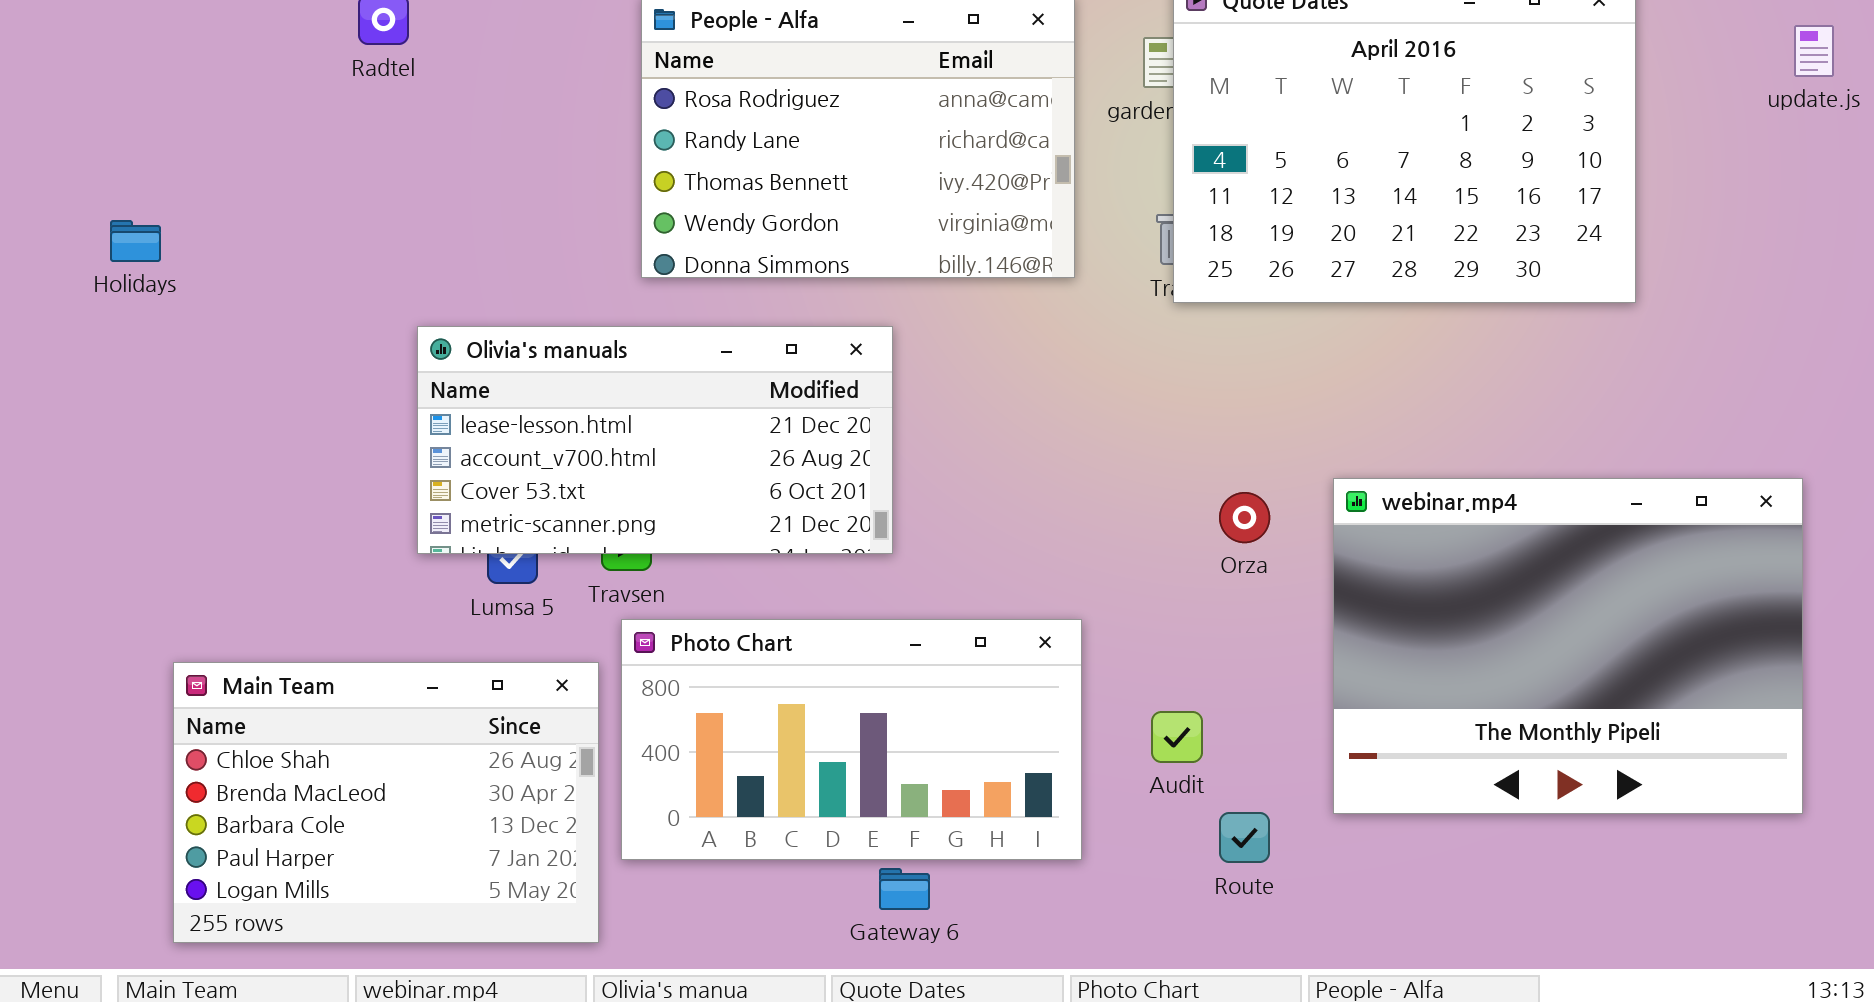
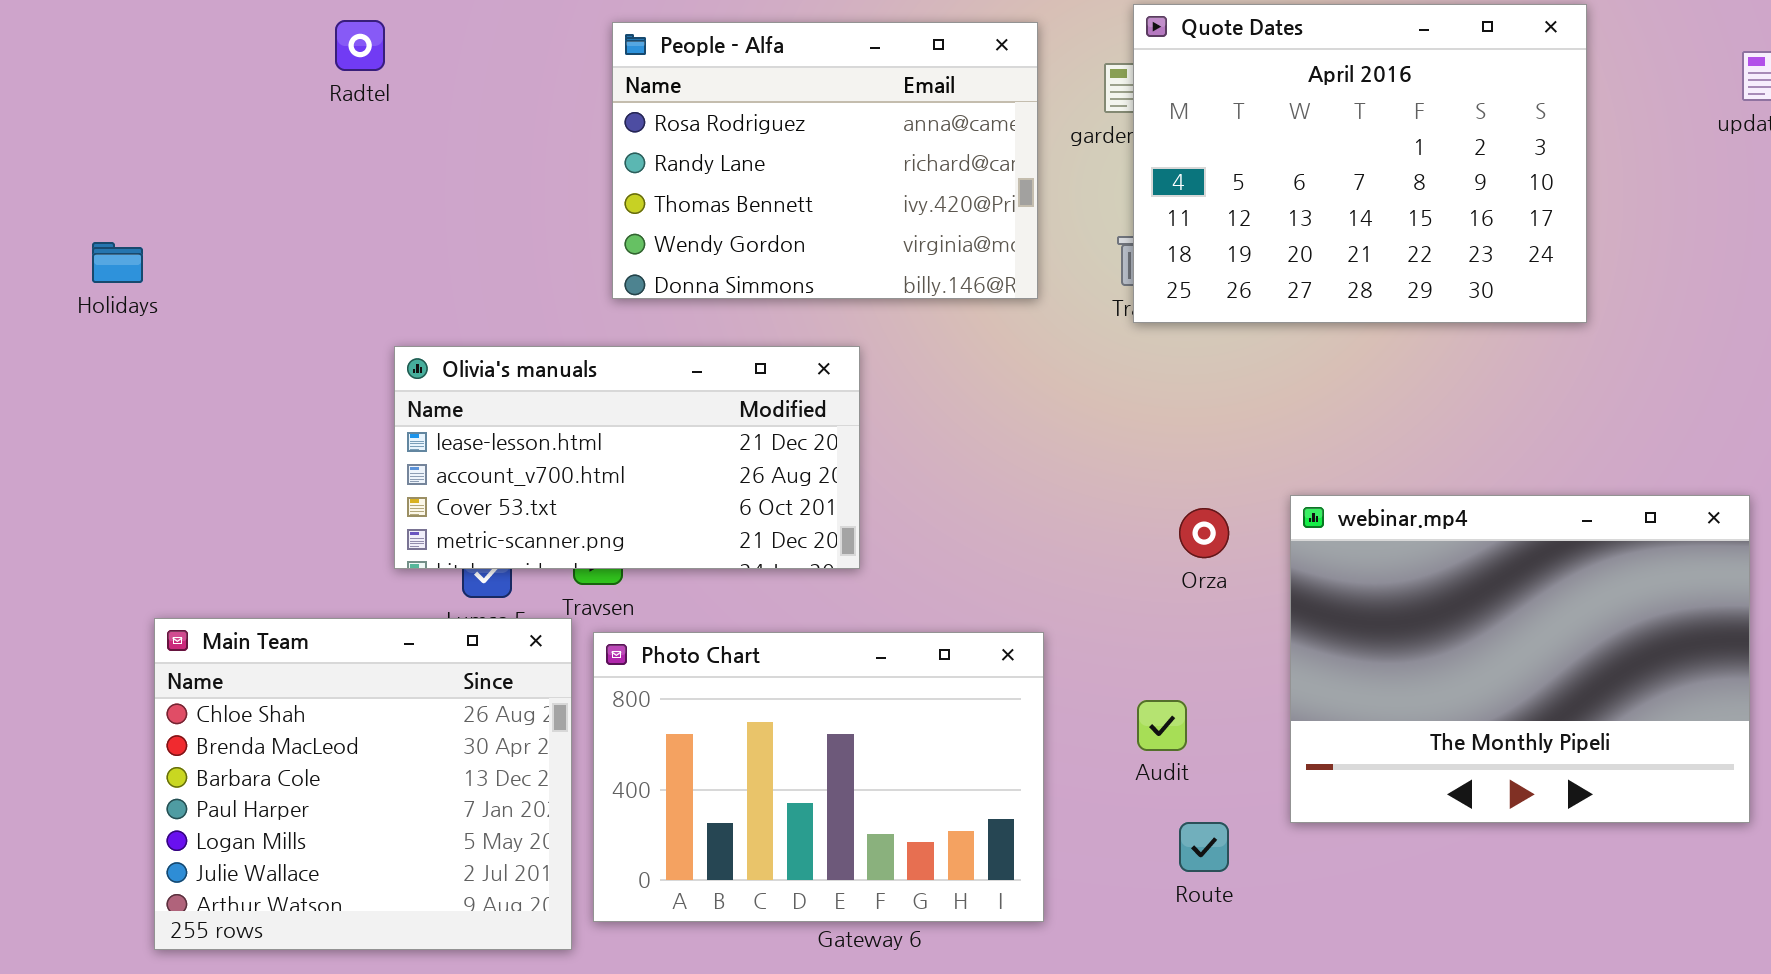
Photo Chart: [621,619,1082,860] -> [593,632,1044,922], resized
Main Team: [173,662,599,943] -> [154,618,572,950], resized
Audit: [1151,711,1203,763] -> [1137,700,1187,751], moved

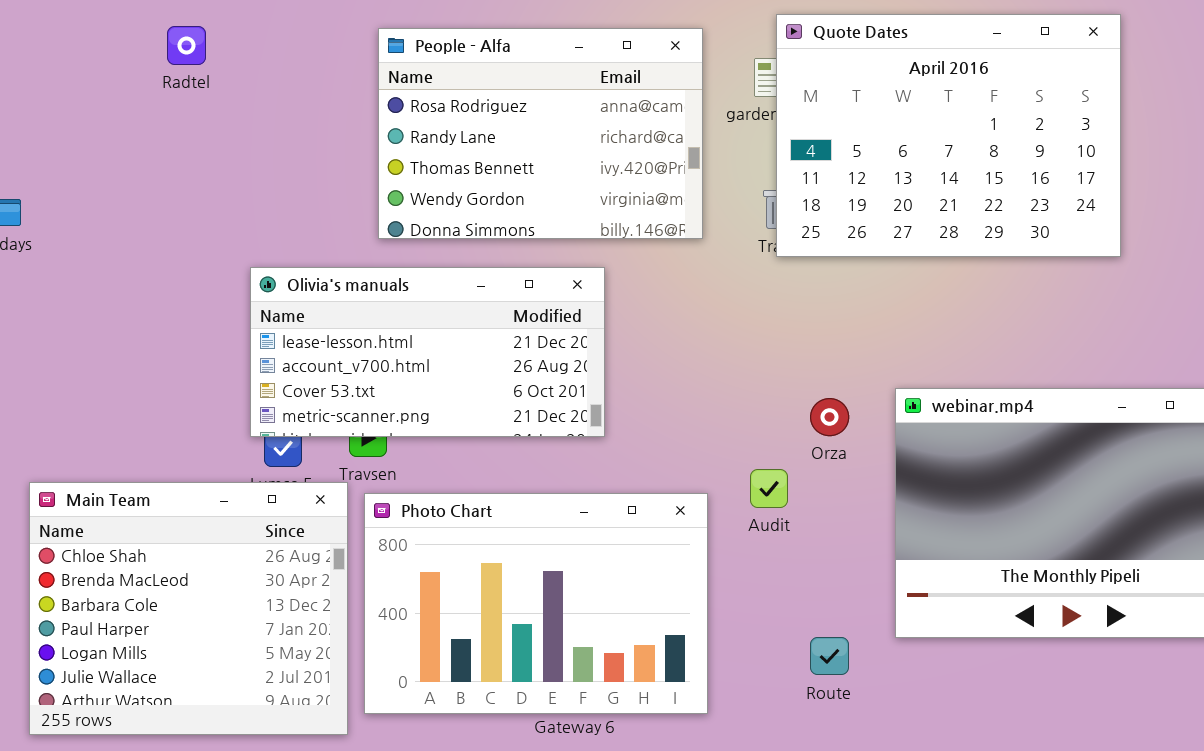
Olivia's manuals: [394,346,860,569] -> [250,267,605,437], moved
Audit: [1137,700,1187,751] -> [750,469,788,508], moved

